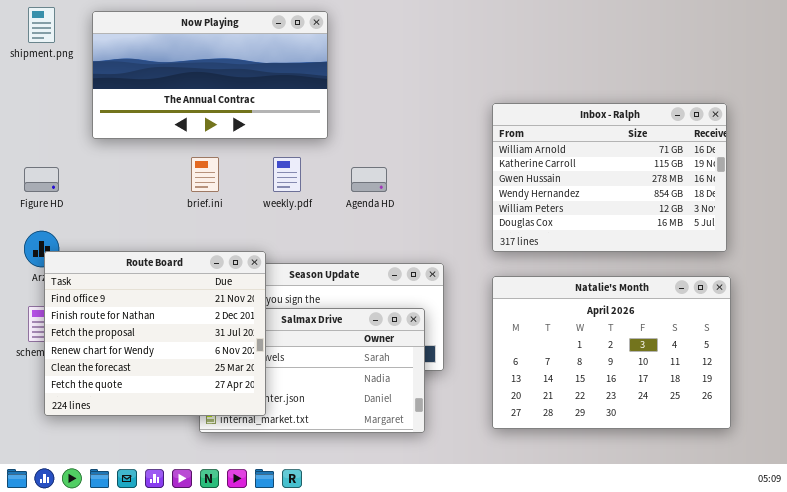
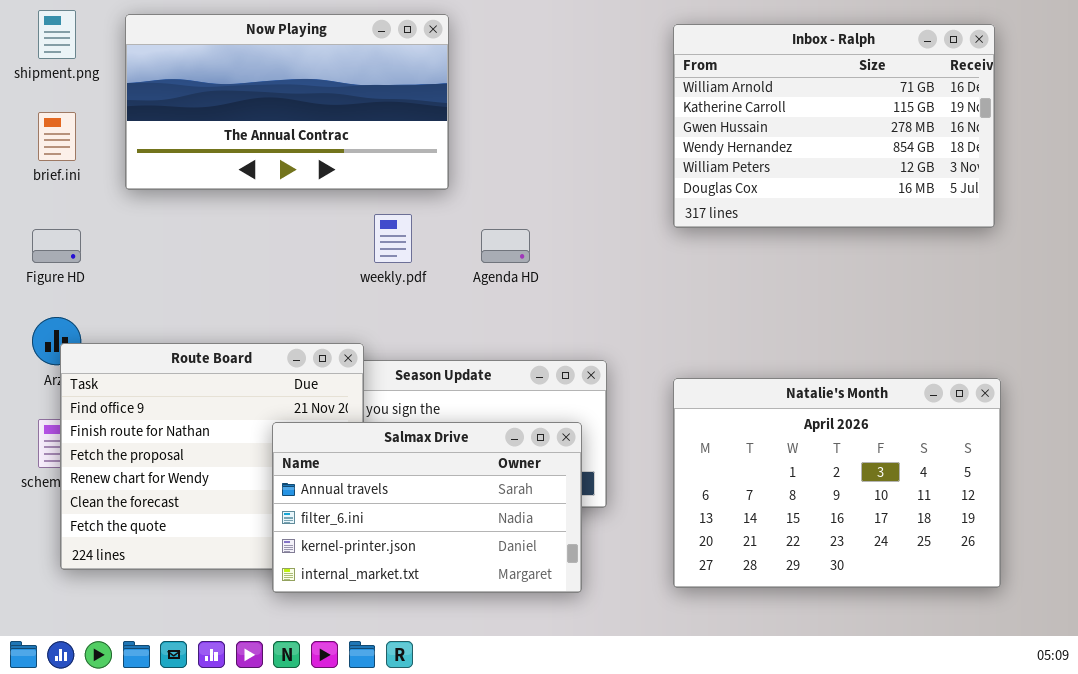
Inbox - Ralph: [492,103,727,252] -> [673,24,995,228], moved
brief.ini: [191,157,219,192] -> [38,112,76,161], moved
Salmax Drive: [199,308,425,433] -> [272,422,582,593], raised

